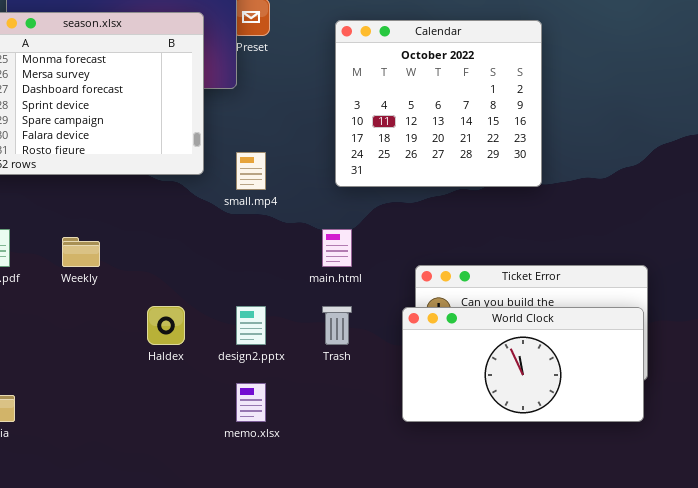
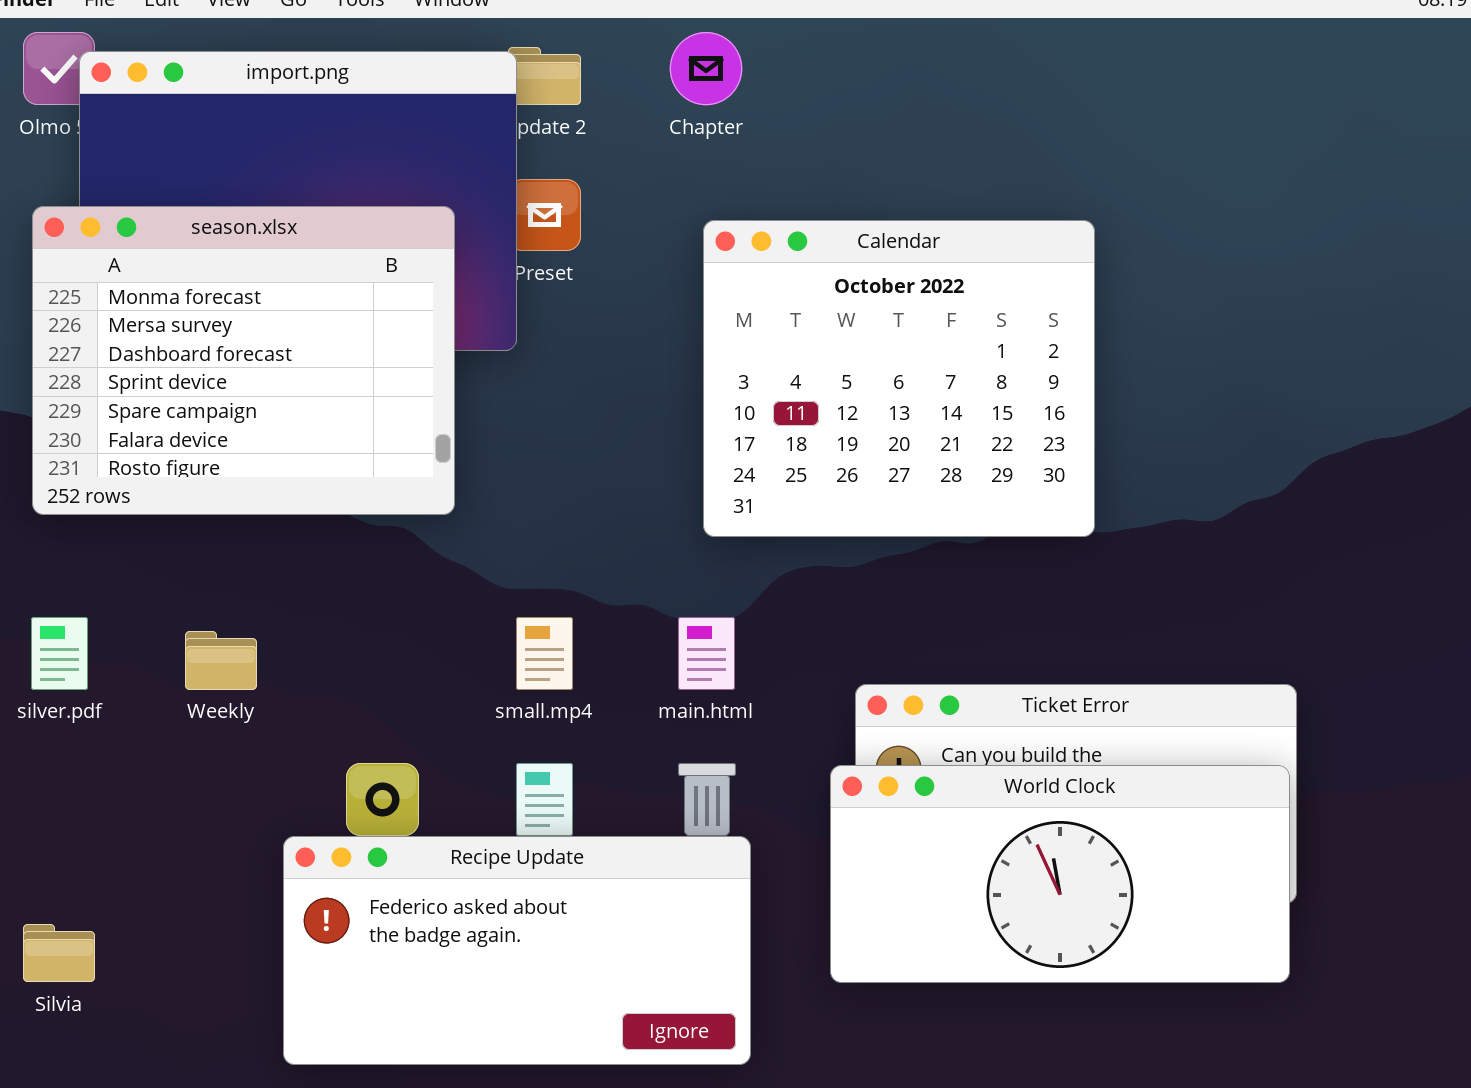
small.mp4: [236,152,266,190] -> [516,617,573,690], moved
Recipe Update: none -> [283,836,751,1065], opened

